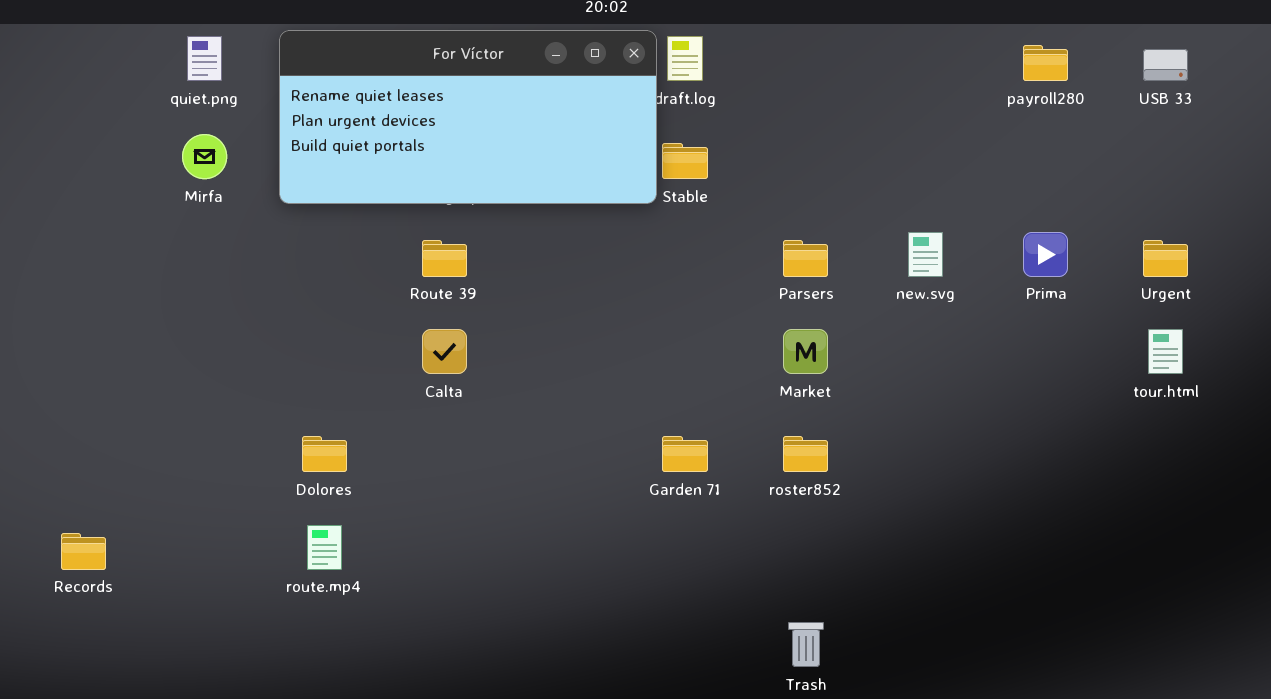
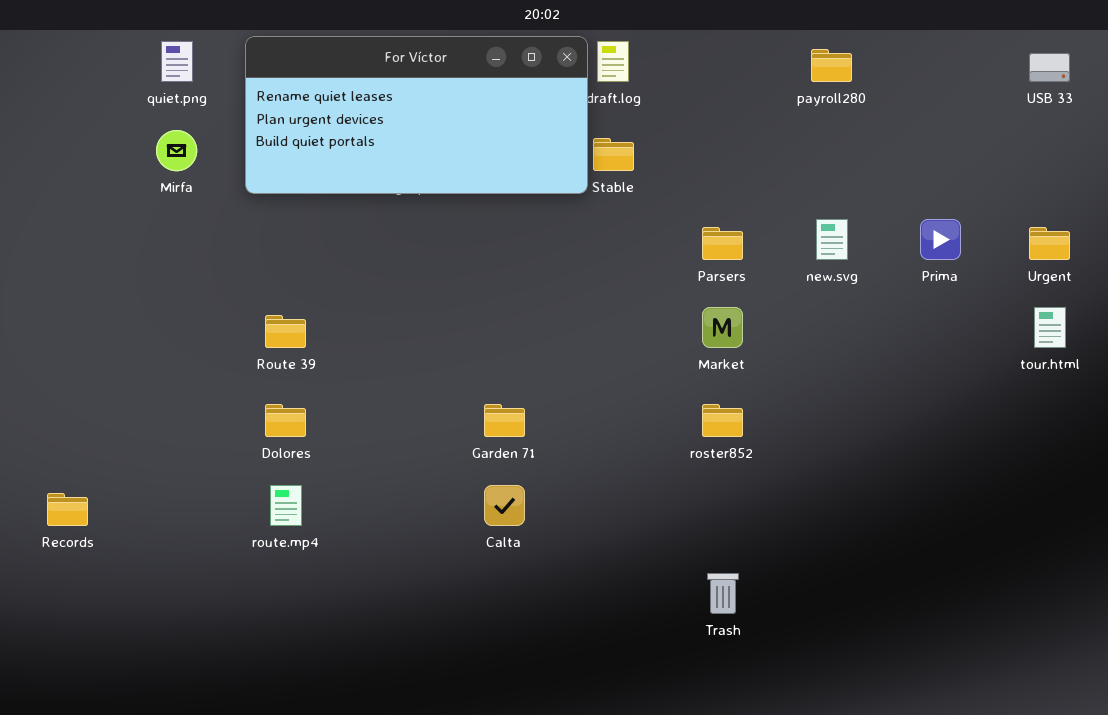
payroll280: [1023,45,1068,81] -> [811,49,852,82], moved
Route 39: [422,240,467,277] -> [265,315,306,348], moved
Calta: [422,329,467,374] -> [484,485,525,526], moved
Garden 71: [662,436,708,472] -> [484,404,525,437], moved

